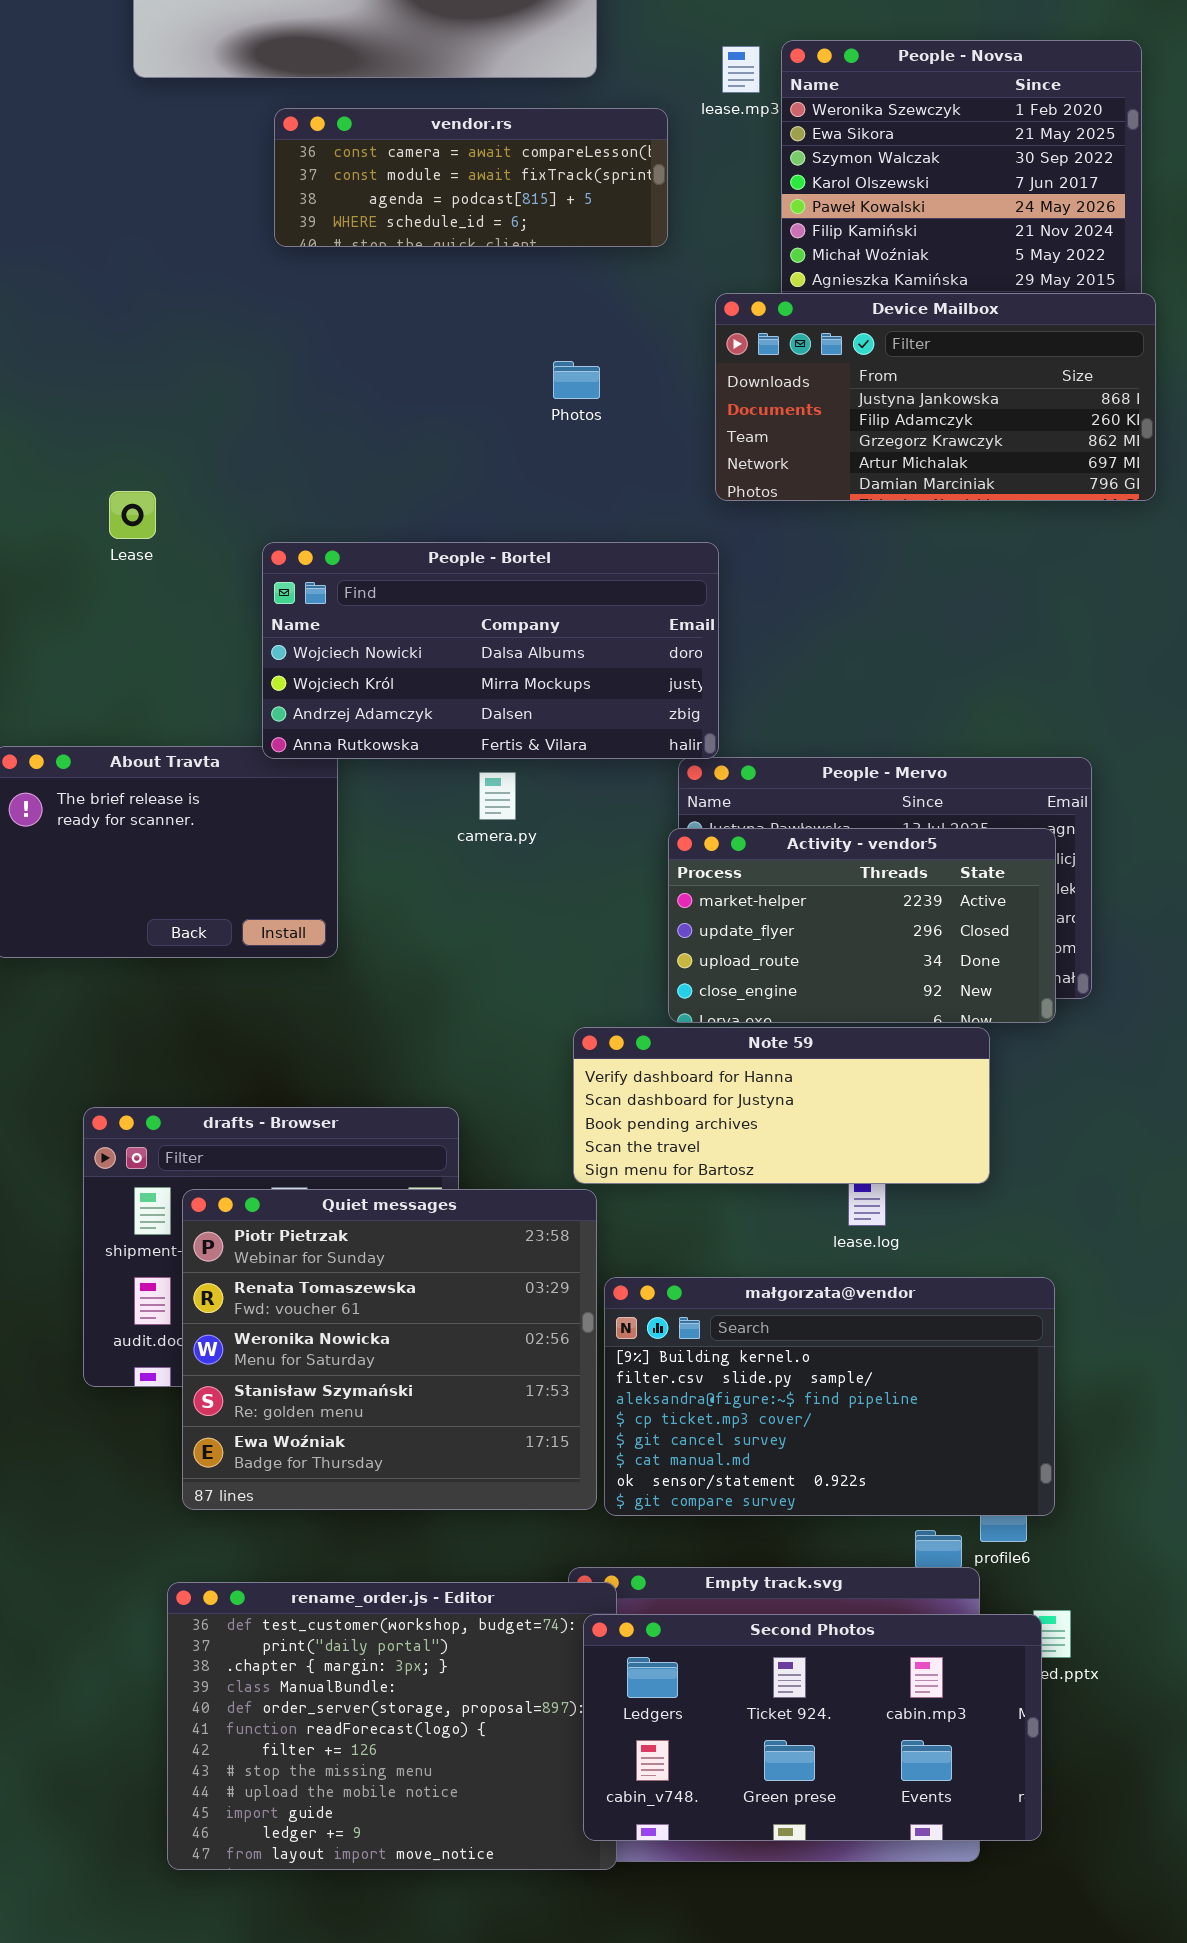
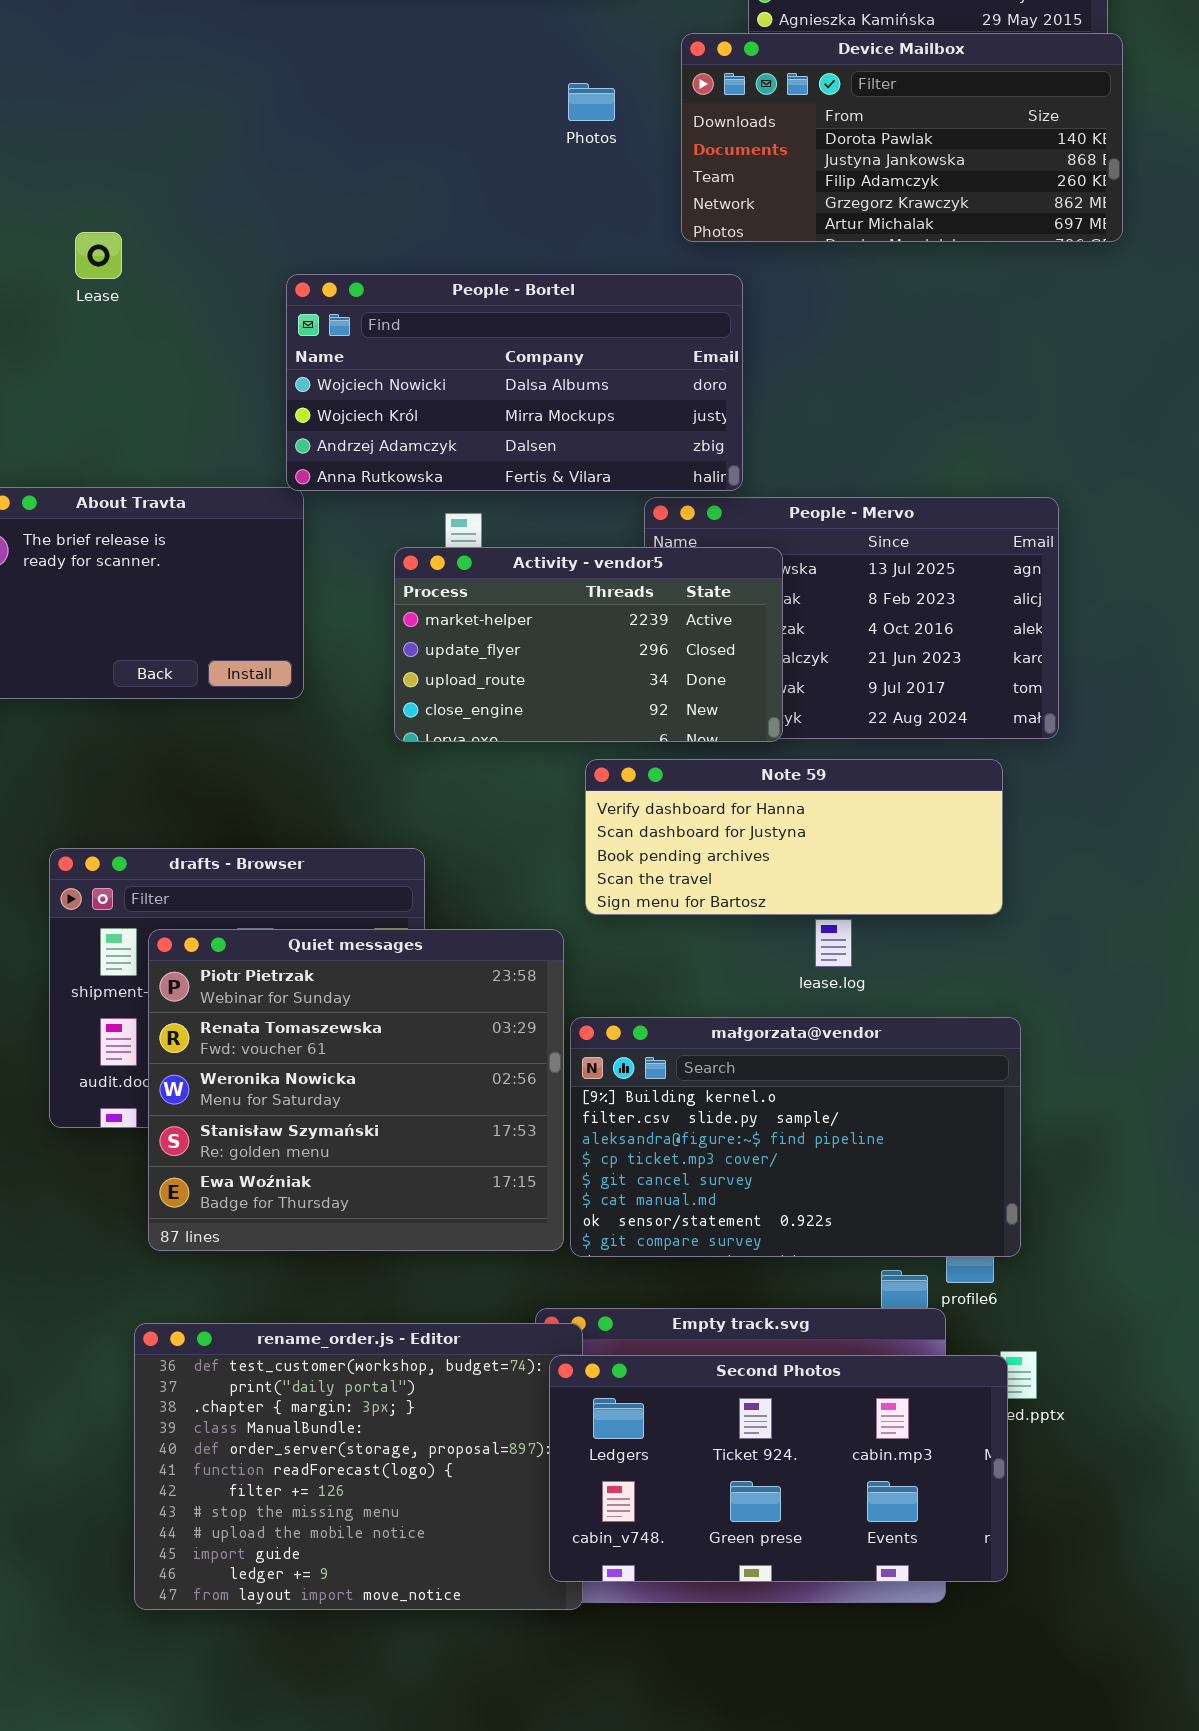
Device Mailbox: [715,293,1156,501] -> [681,33,1123,242], scrolled up 1 row
Photos: [553,361,600,399] -> [568,83,615,121], moved
People - Bortel: [262,542,719,759] -> [286,274,743,491], moved
Activity - vendor5: [668,828,1056,1023] -> [394,547,783,742], moved
Note 59: [573,1027,990,1184] -> [585,759,1003,915], moved

